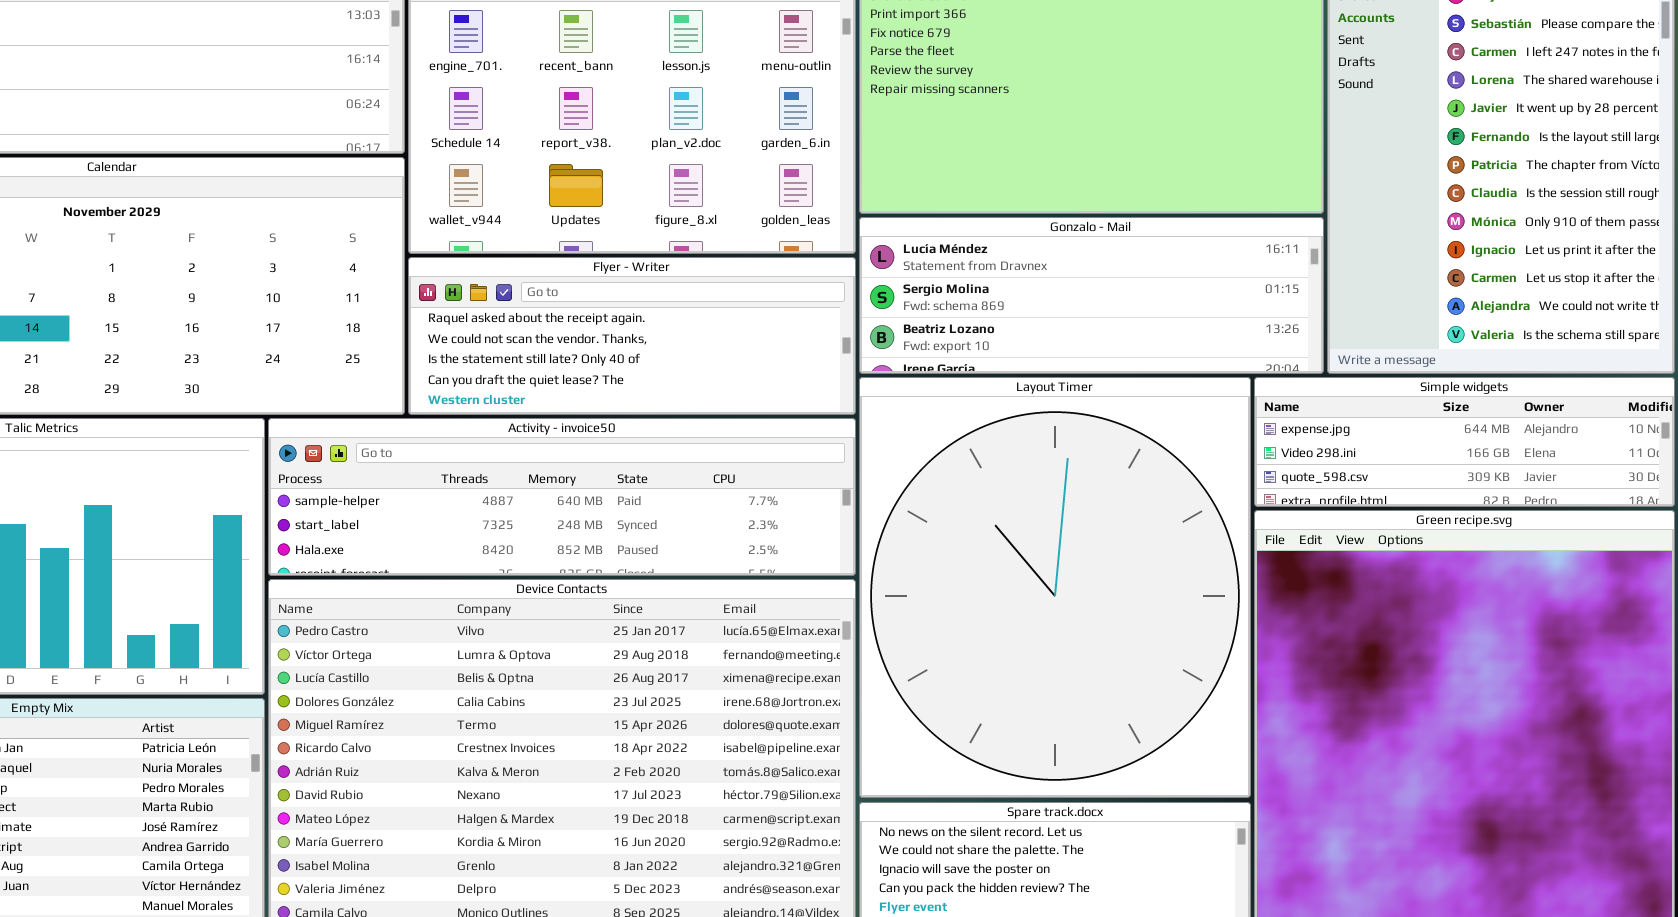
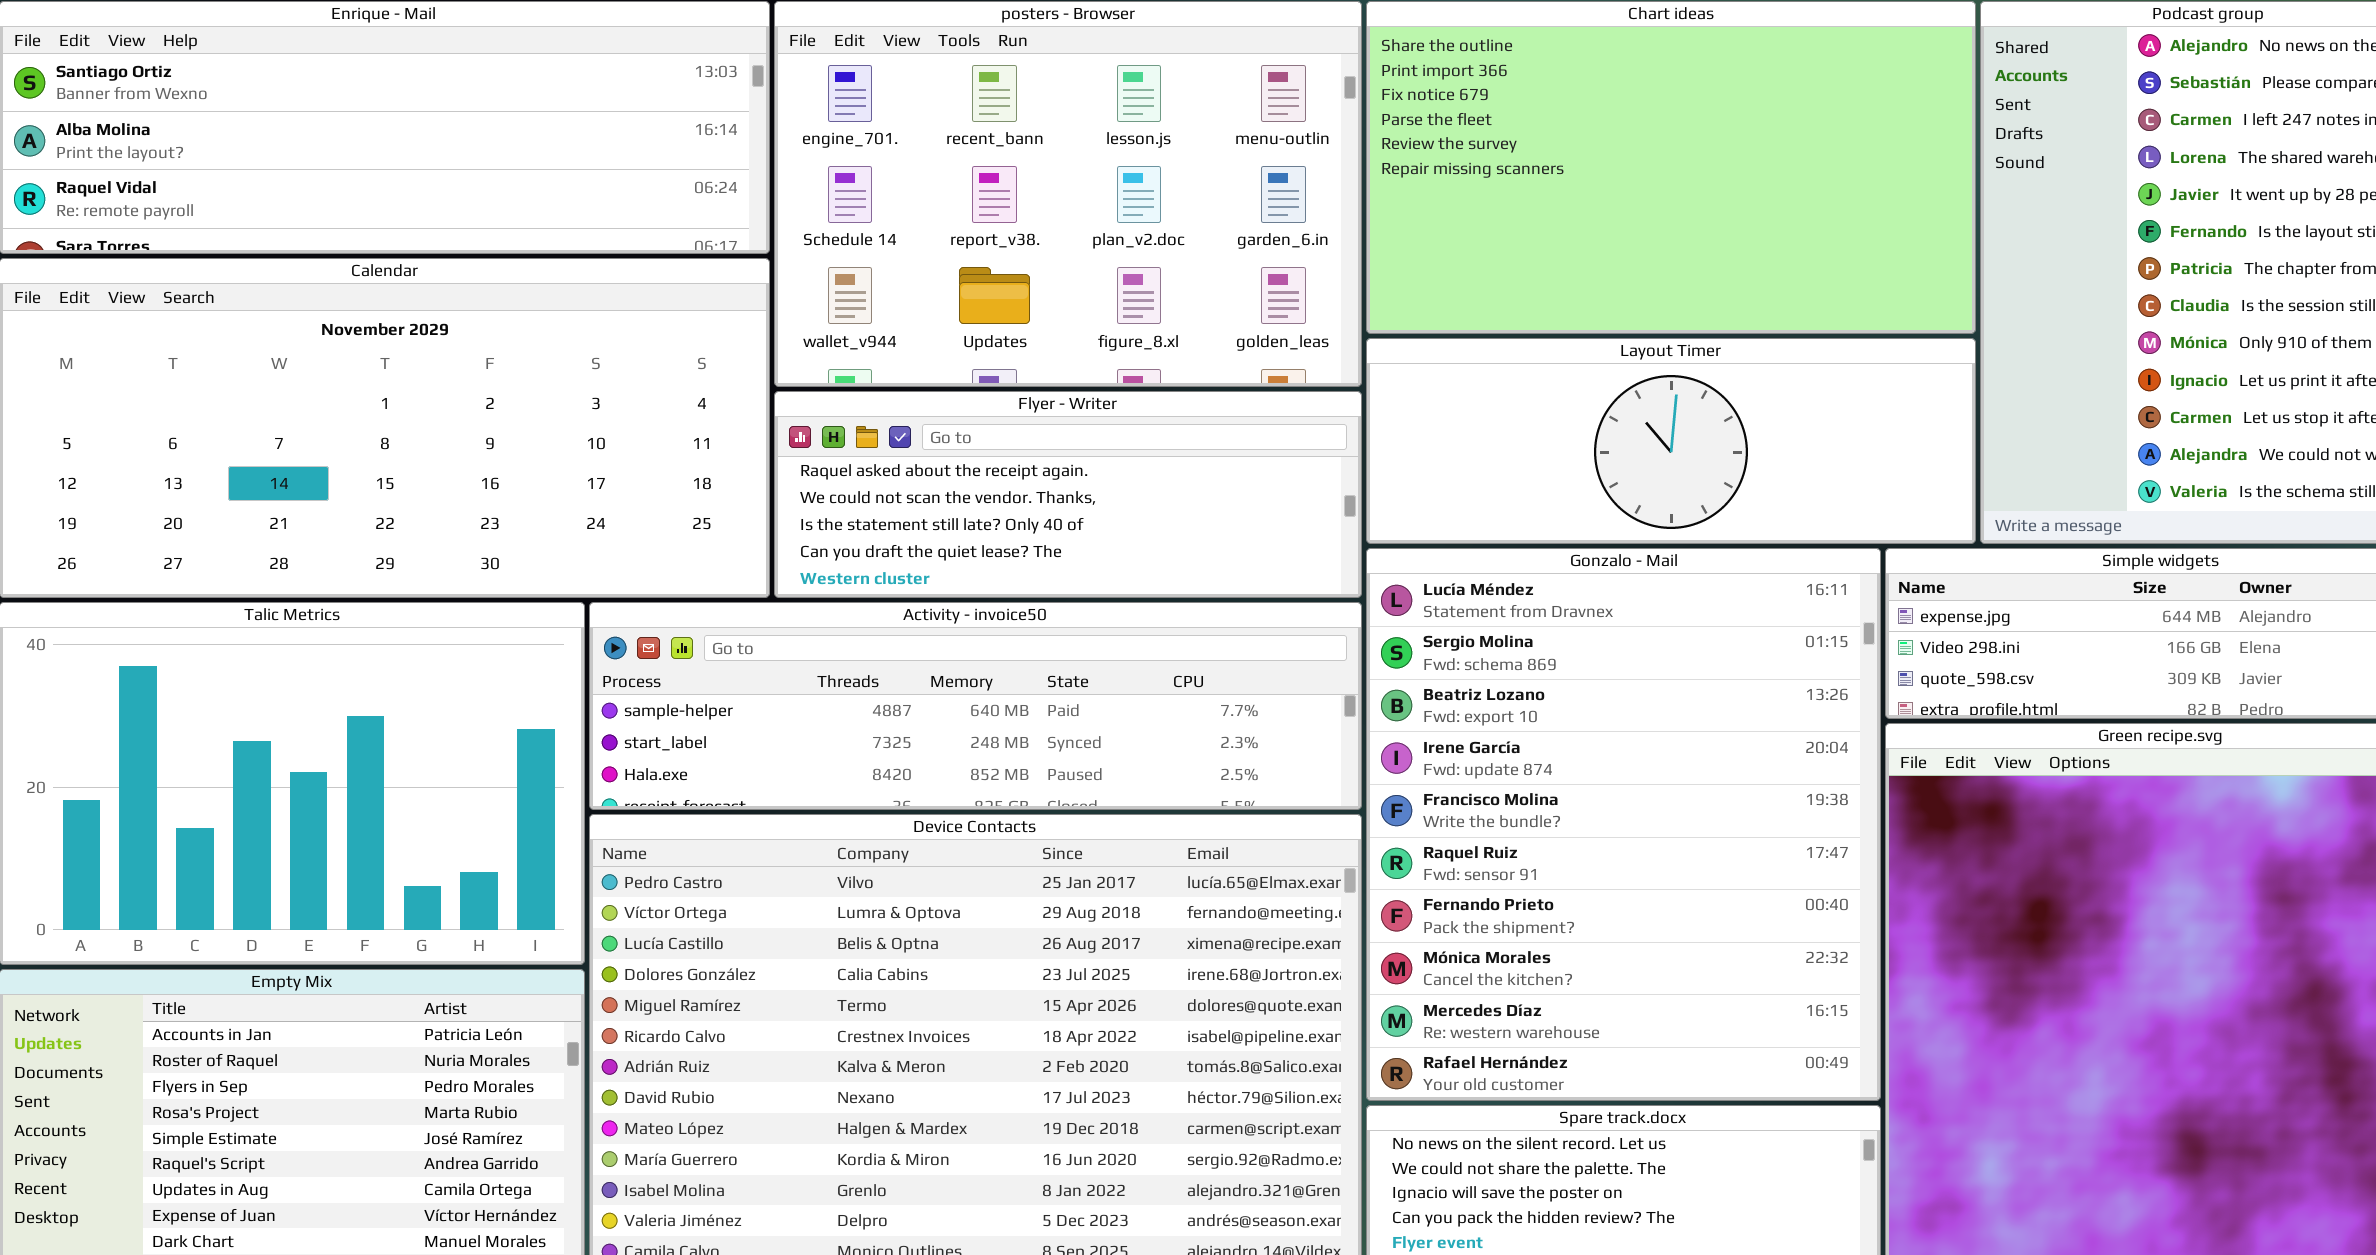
Gonzalo - Mail: [859,217,1324,374] -> [1366,548,1881,1101], moved, resized
Layout Timer: [859,377,1251,798] -> [1366,338,1976,544], moved, resized

